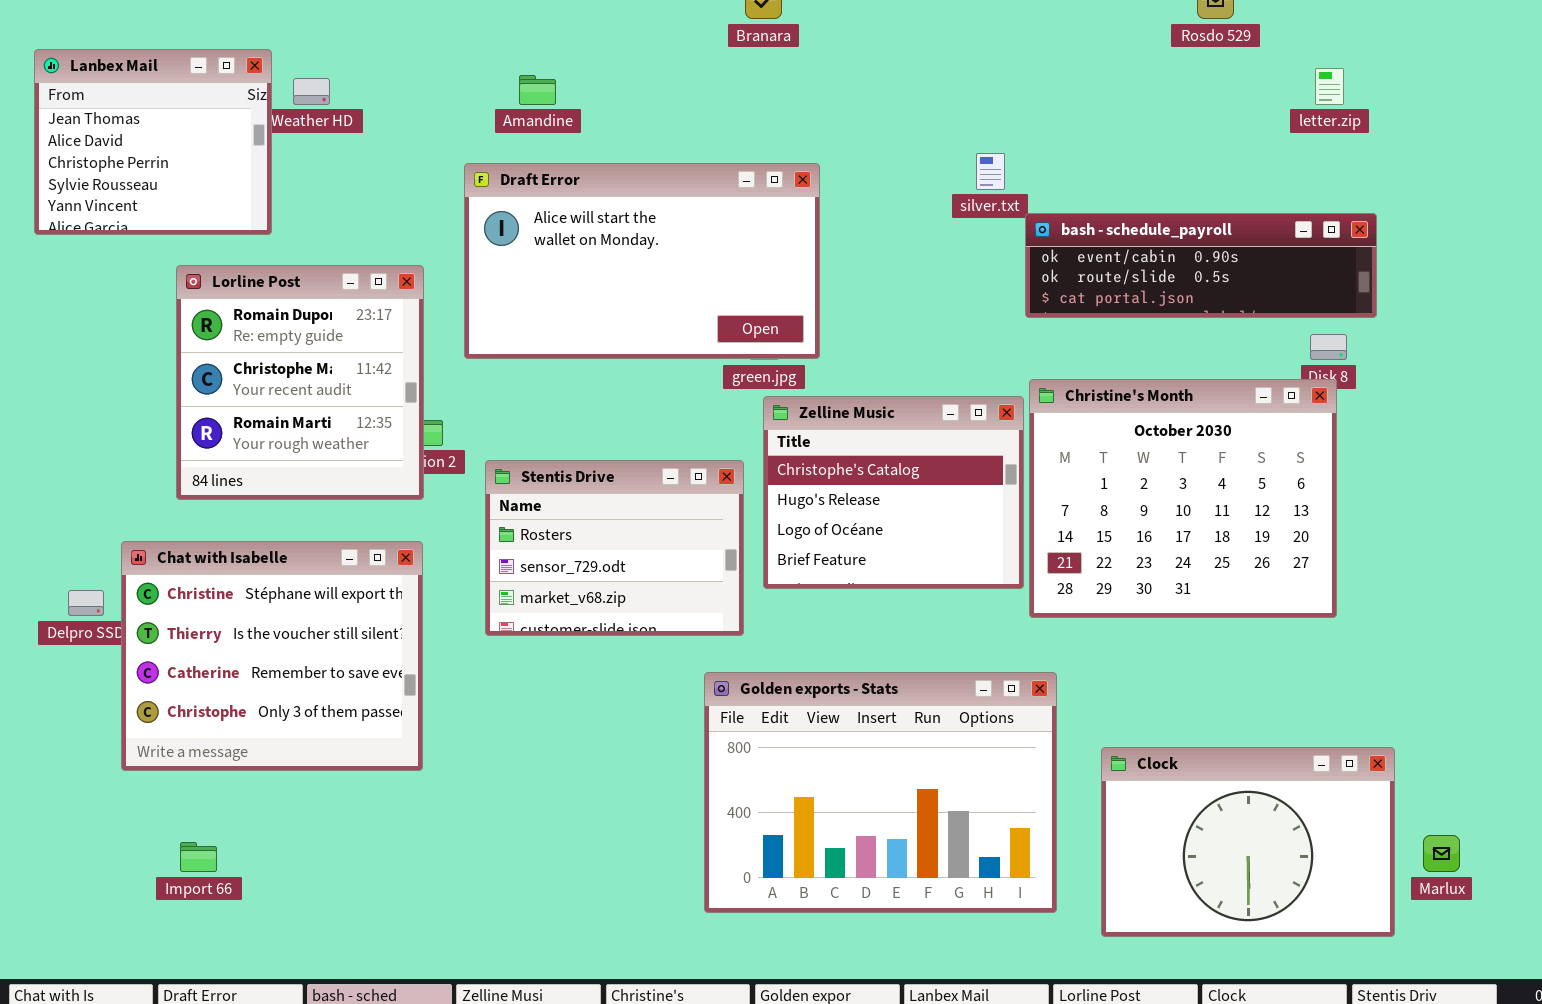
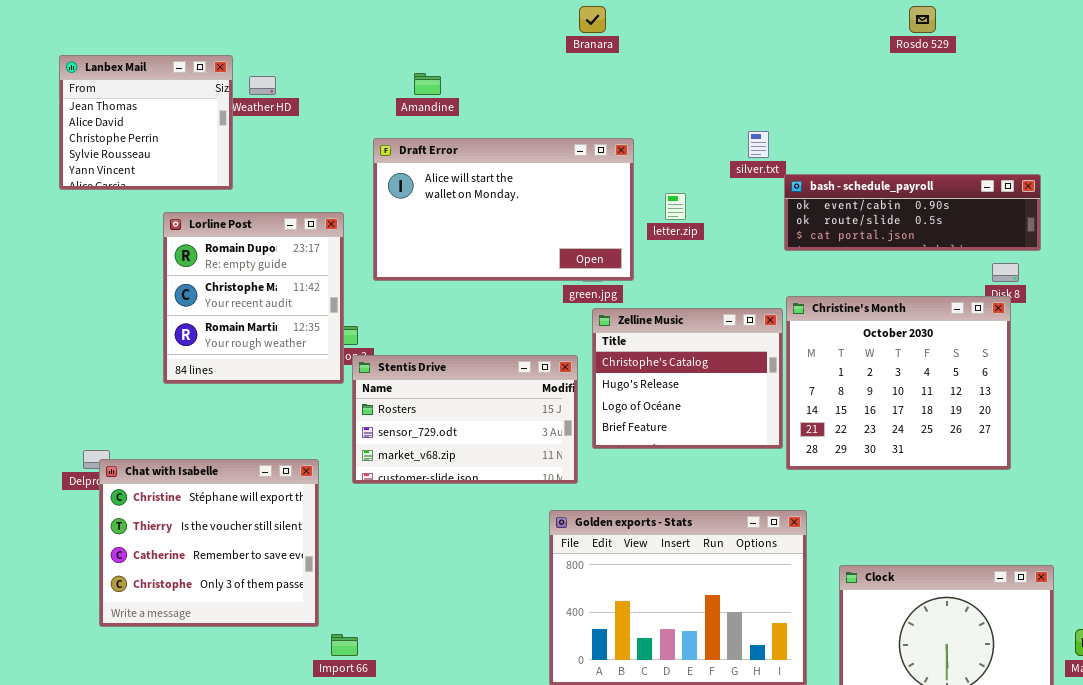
letter.zip: [1315,68,1344,105] -> [665,193,686,220], moved
Stentis Drive: [485,460,744,636] -> [352,355,578,484], resized
Chat with Isabelle: [121,541,423,771] -> [99,459,319,627], moved
Import 66: [180,842,217,872] -> [331,634,358,656], moved

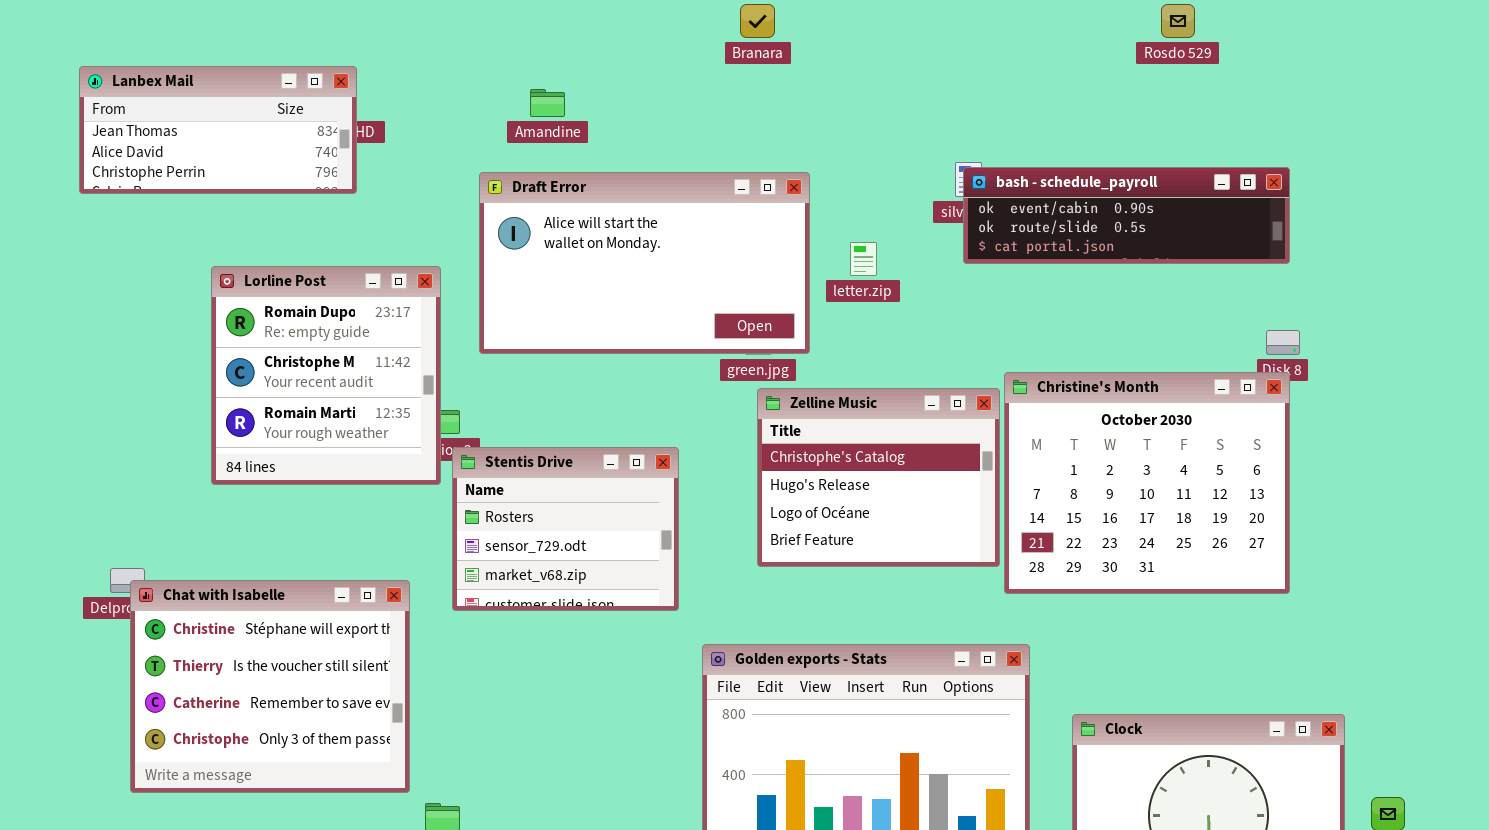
Lanbex Mail: [59,55,233,190] -> [79,66,357,194], resized
bash - schedule_payroll: [784,174,1041,251] -> [963,167,1290,264], moved
Stentis Drive: [352,355,578,484] -> [452,447,679,611], resized

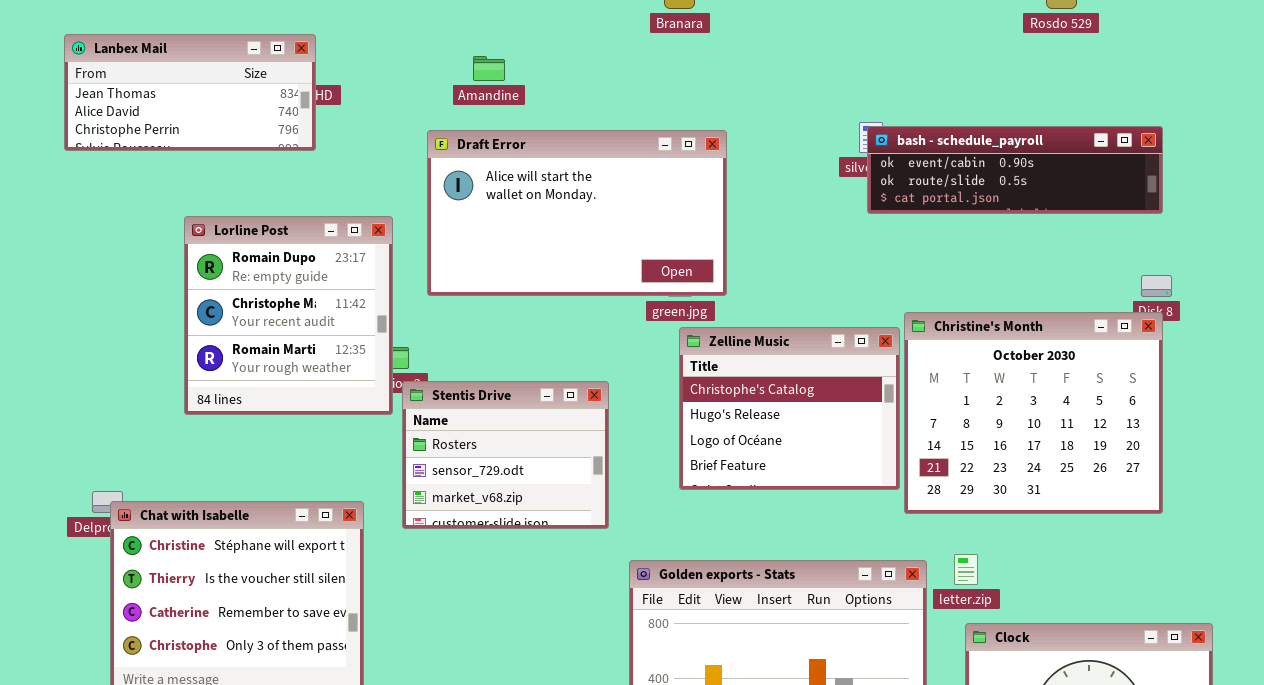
letter.zip: [850,242,877,276] -> [954,554,978,585], moved

